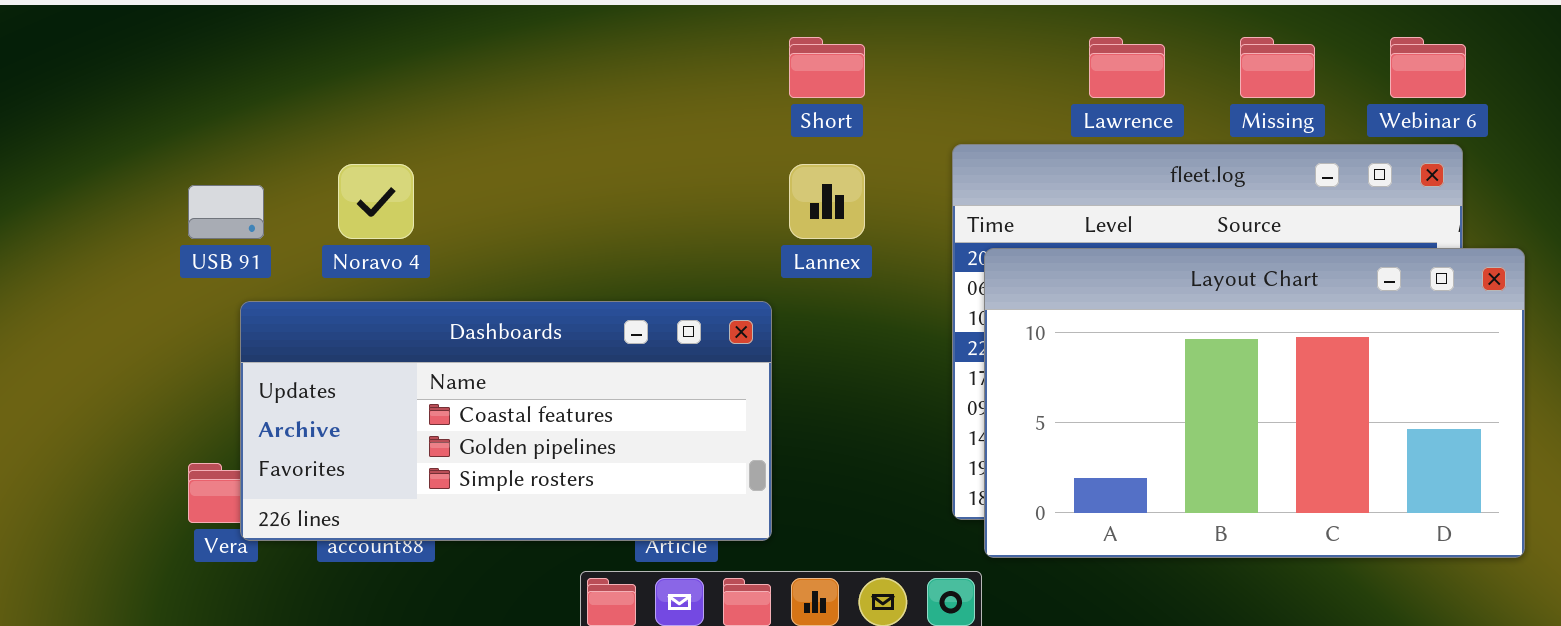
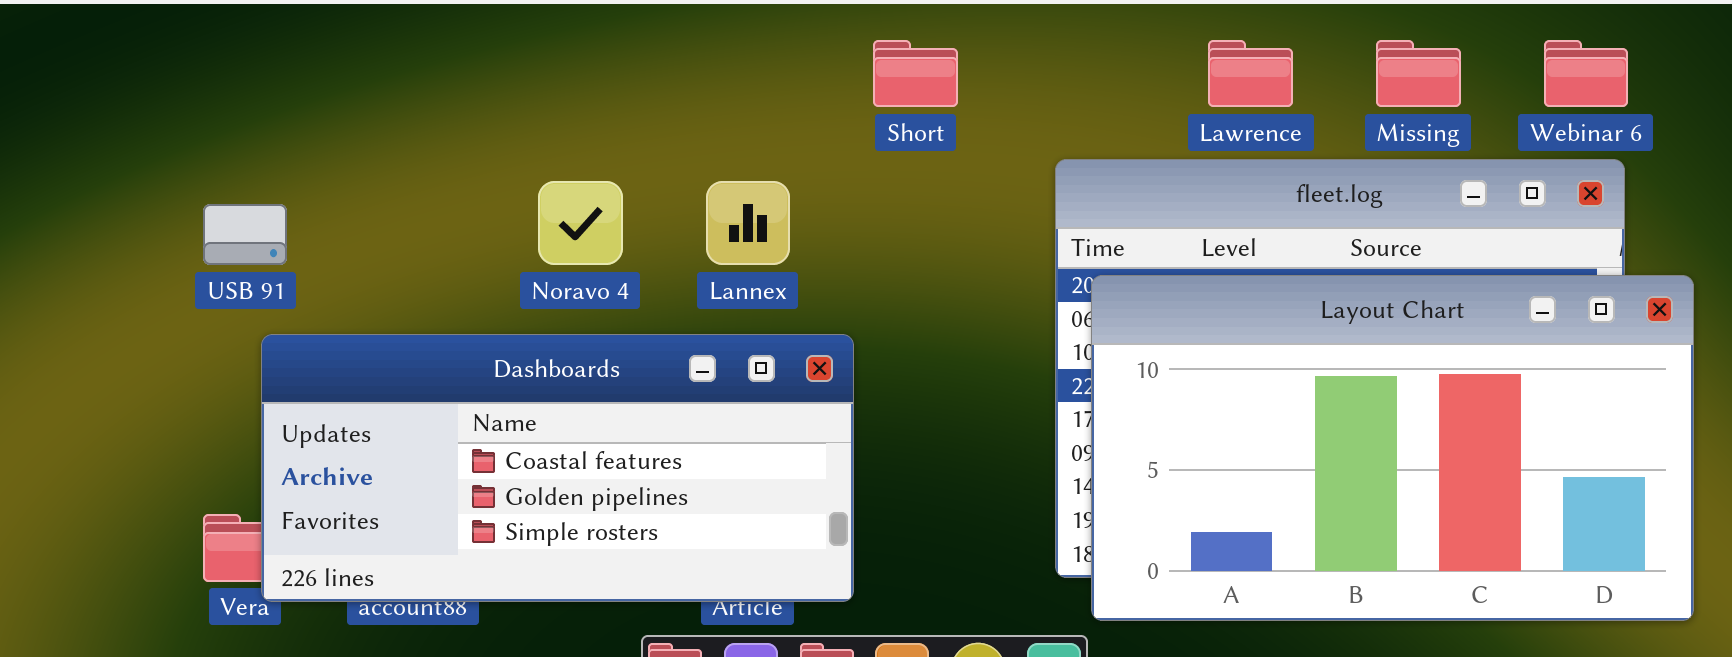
Noravo 4: [338,164,414,239] -> [538,181,623,265], moved
Lannex: [789,164,865,239] -> [706,181,790,265], moved

